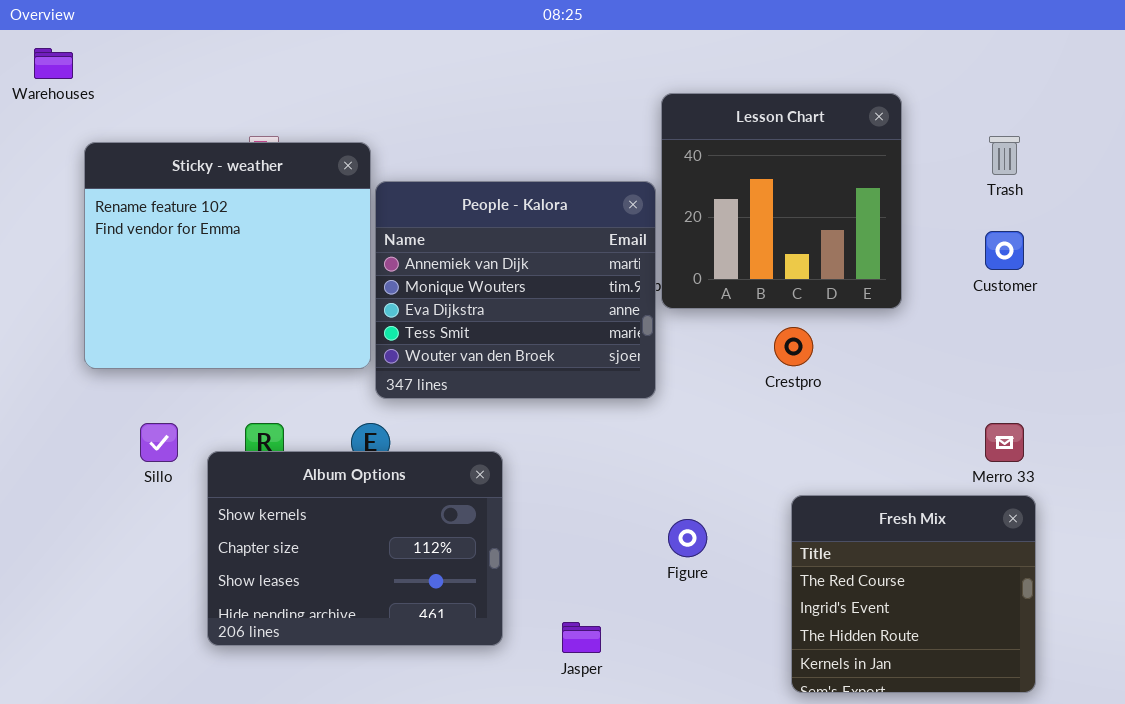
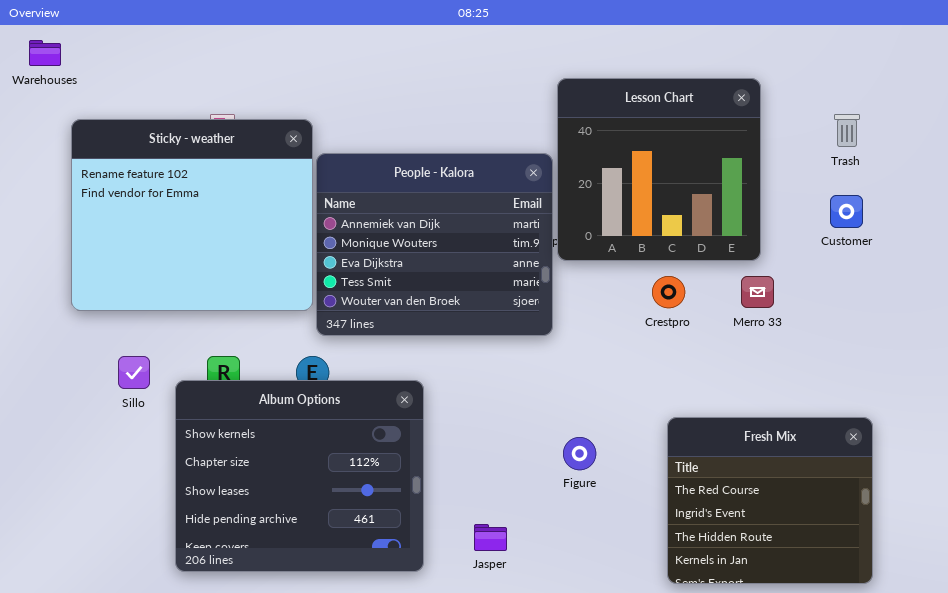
Merro 33: [985,423,1024,462] -> [741,276,774,308], moved
Album Options: [207,451,503,646] -> [175,380,424,572], resized

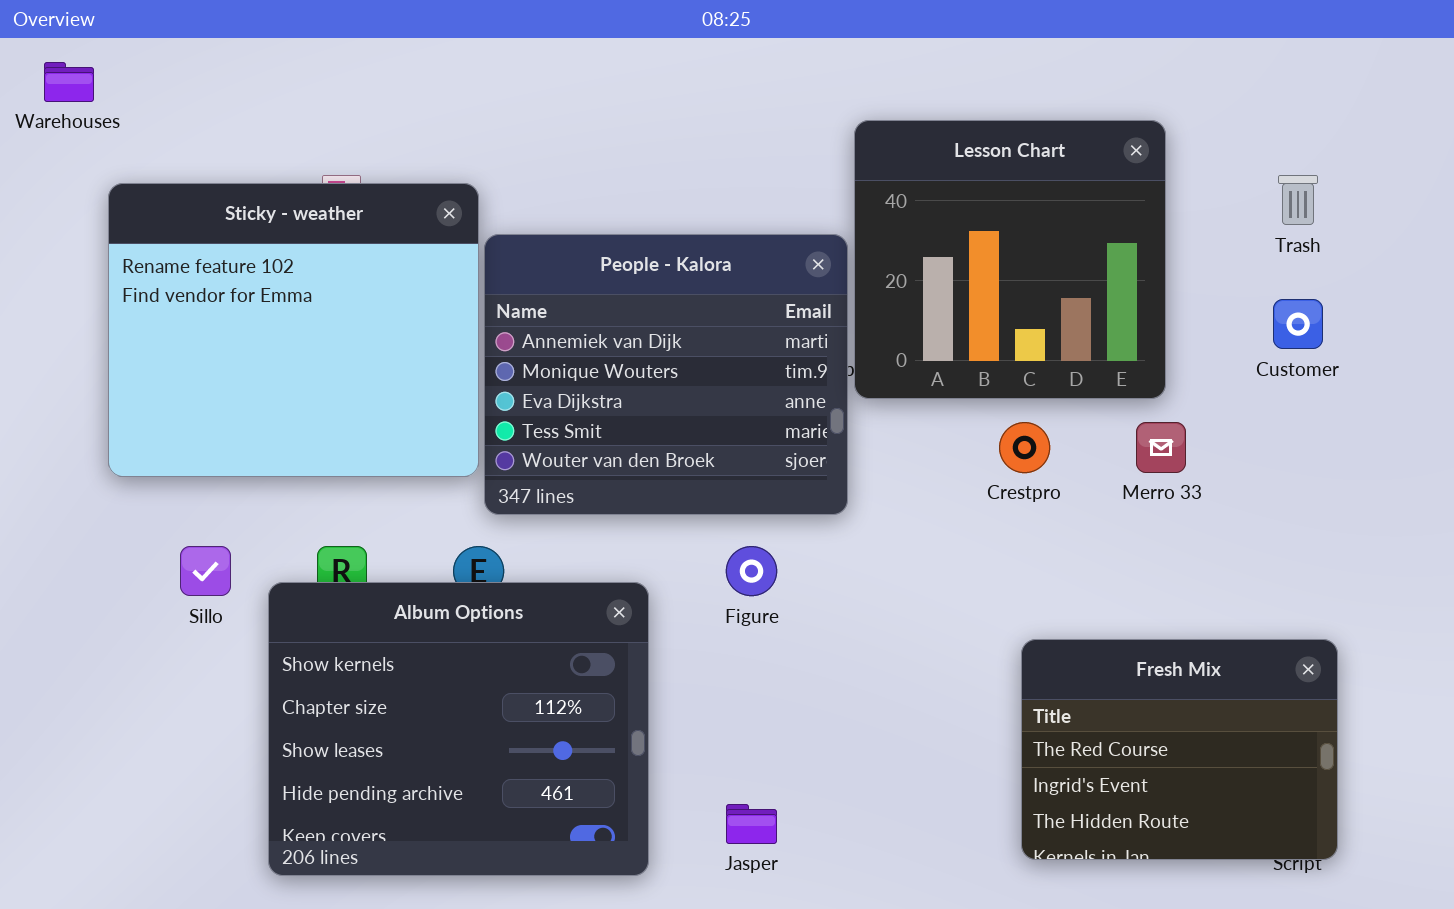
Fresh Mix: [667,417,873,584] -> [1021,639,1338,860], resized
Figure: [563,437,596,470] -> [726,546,777,596], moved

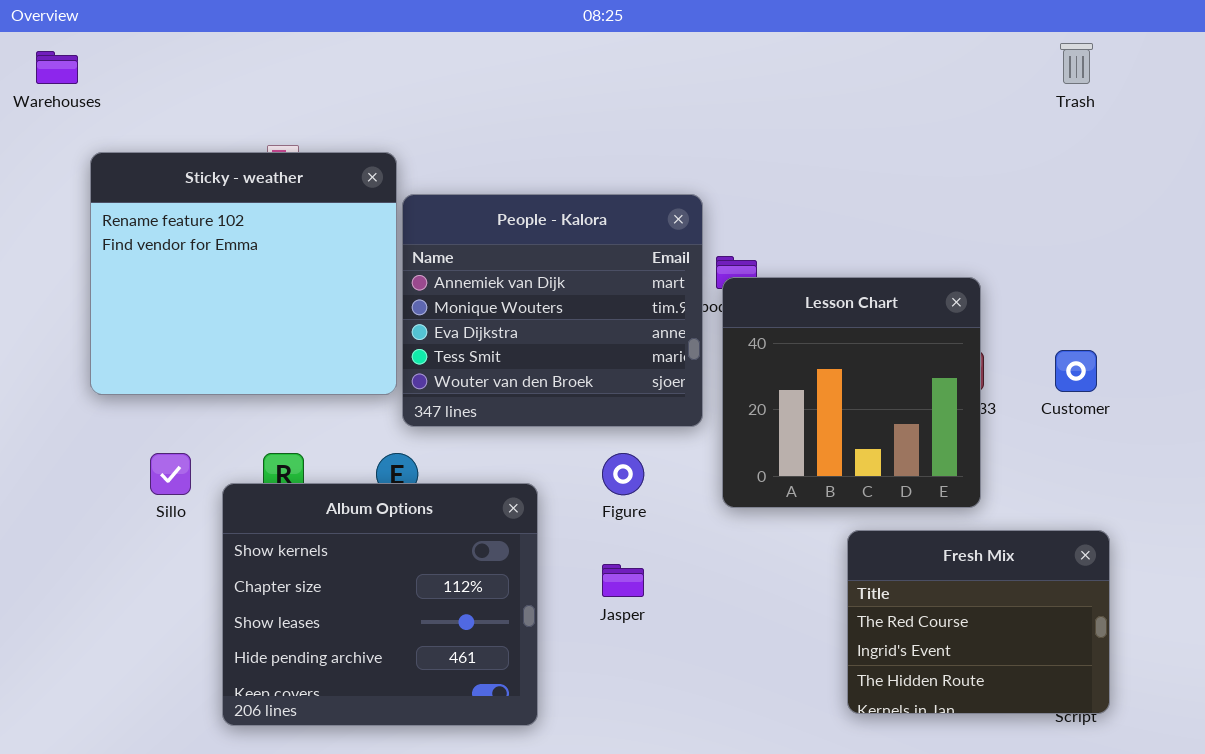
Lesson Chart: [854,120,1166,399] -> [722,277,981,508], moved
Trash: [1278,175,1318,225] -> [1060,43,1093,84], moved
Customer: [1273,299,1323,349] -> [1055,350,1097,392], moved
Jasper: [726,804,777,844] -> [602,564,644,597], moved

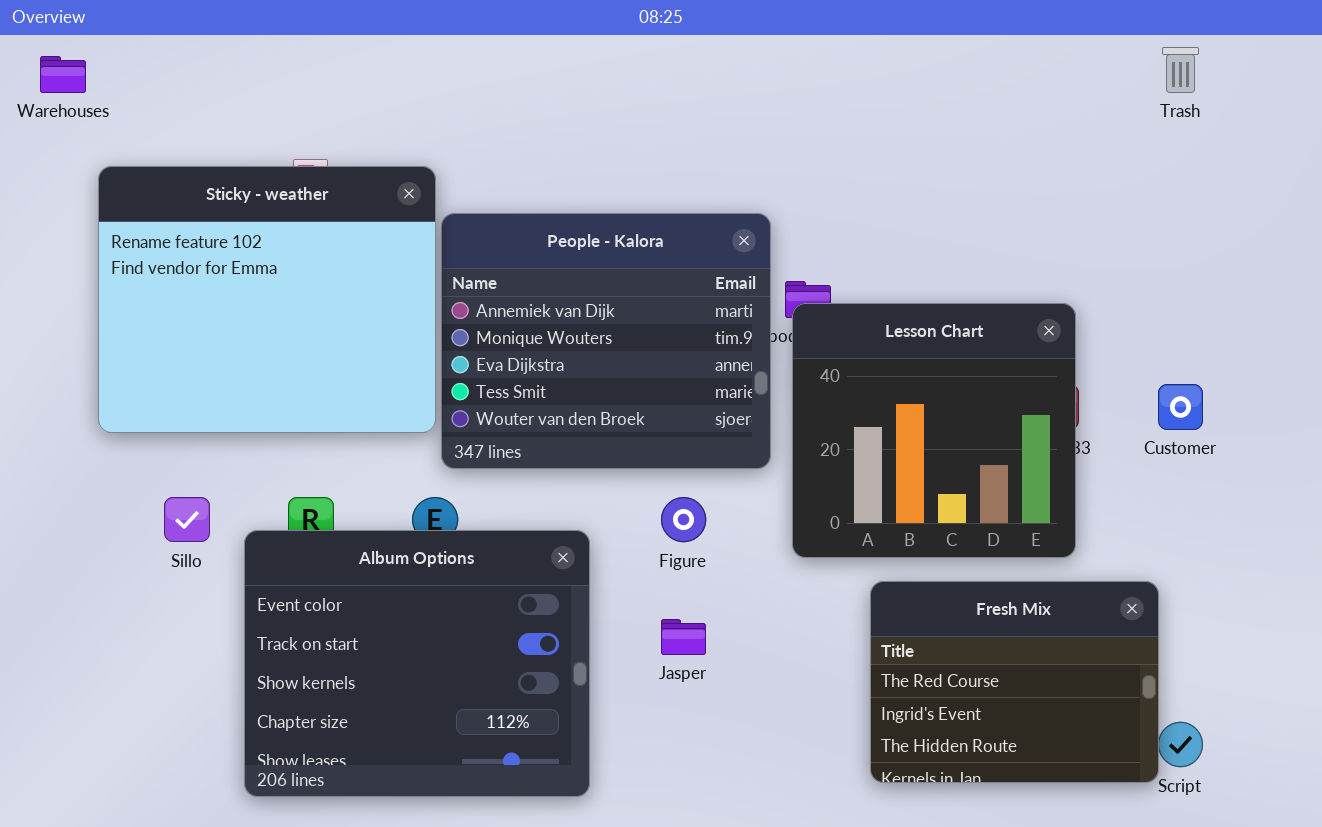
Album Options: [222,483,538,726] -> [244,530,590,797], scrolled up 2 rows
Fresh Mix: [847,530,1110,714] -> [870,581,1159,783], moved

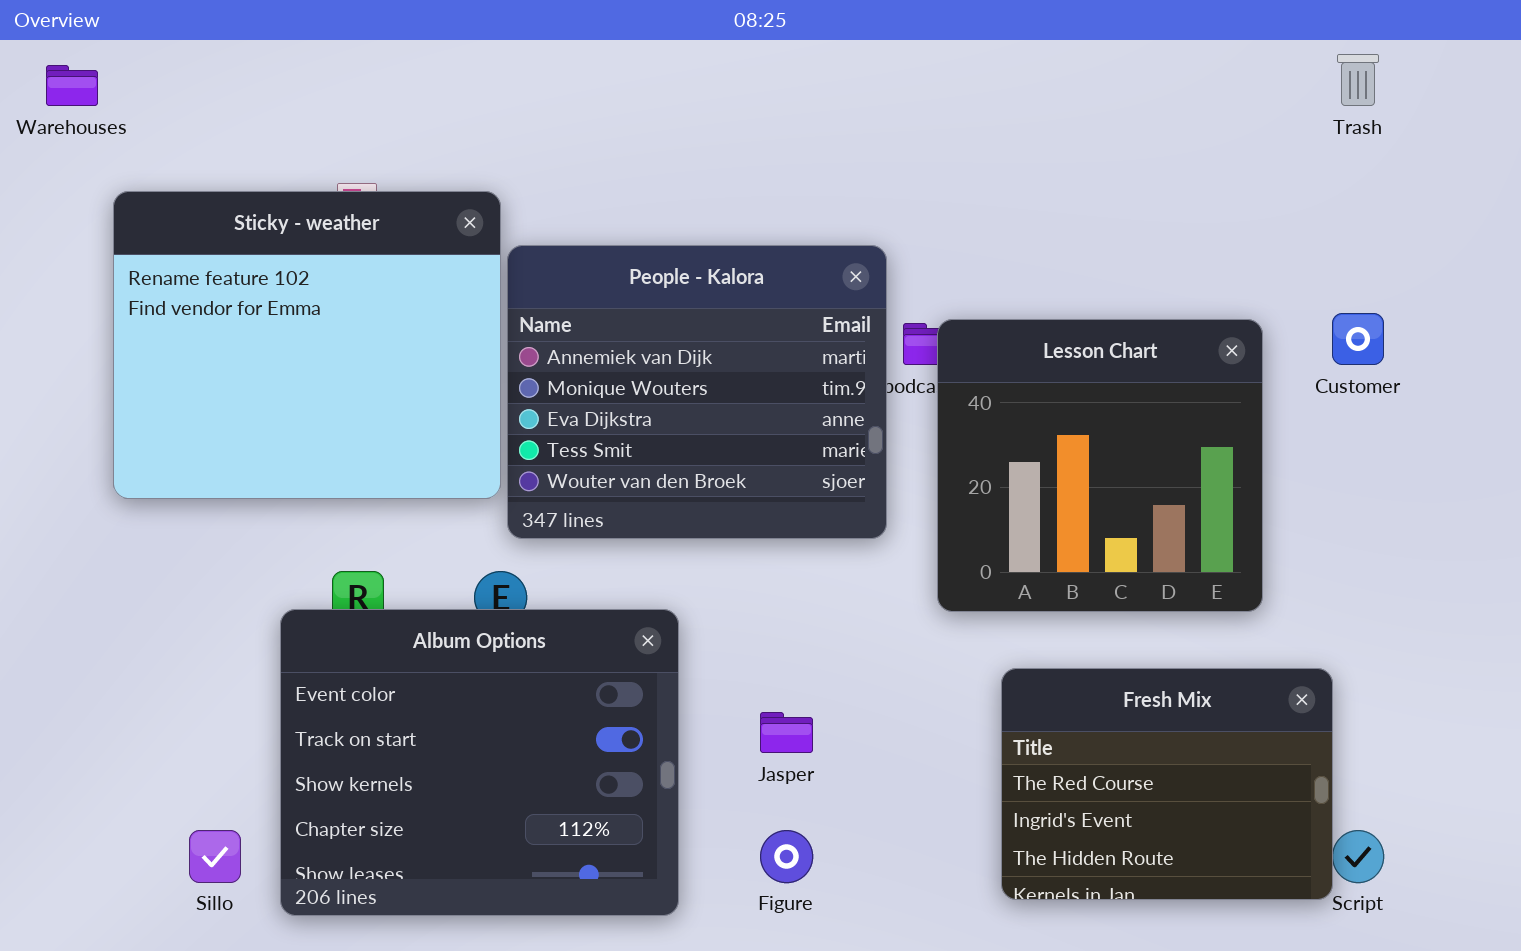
Lesson Chart: [792,303,1076,558] -> [937,319,1263,612], moved
Customer: [1158,384,1203,430] -> [1332,313,1384,365], moved
Sillo: [164,497,210,542] -> [189,830,241,883], moved
Figure: [661,497,706,542] -> [760,830,813,883], moved

